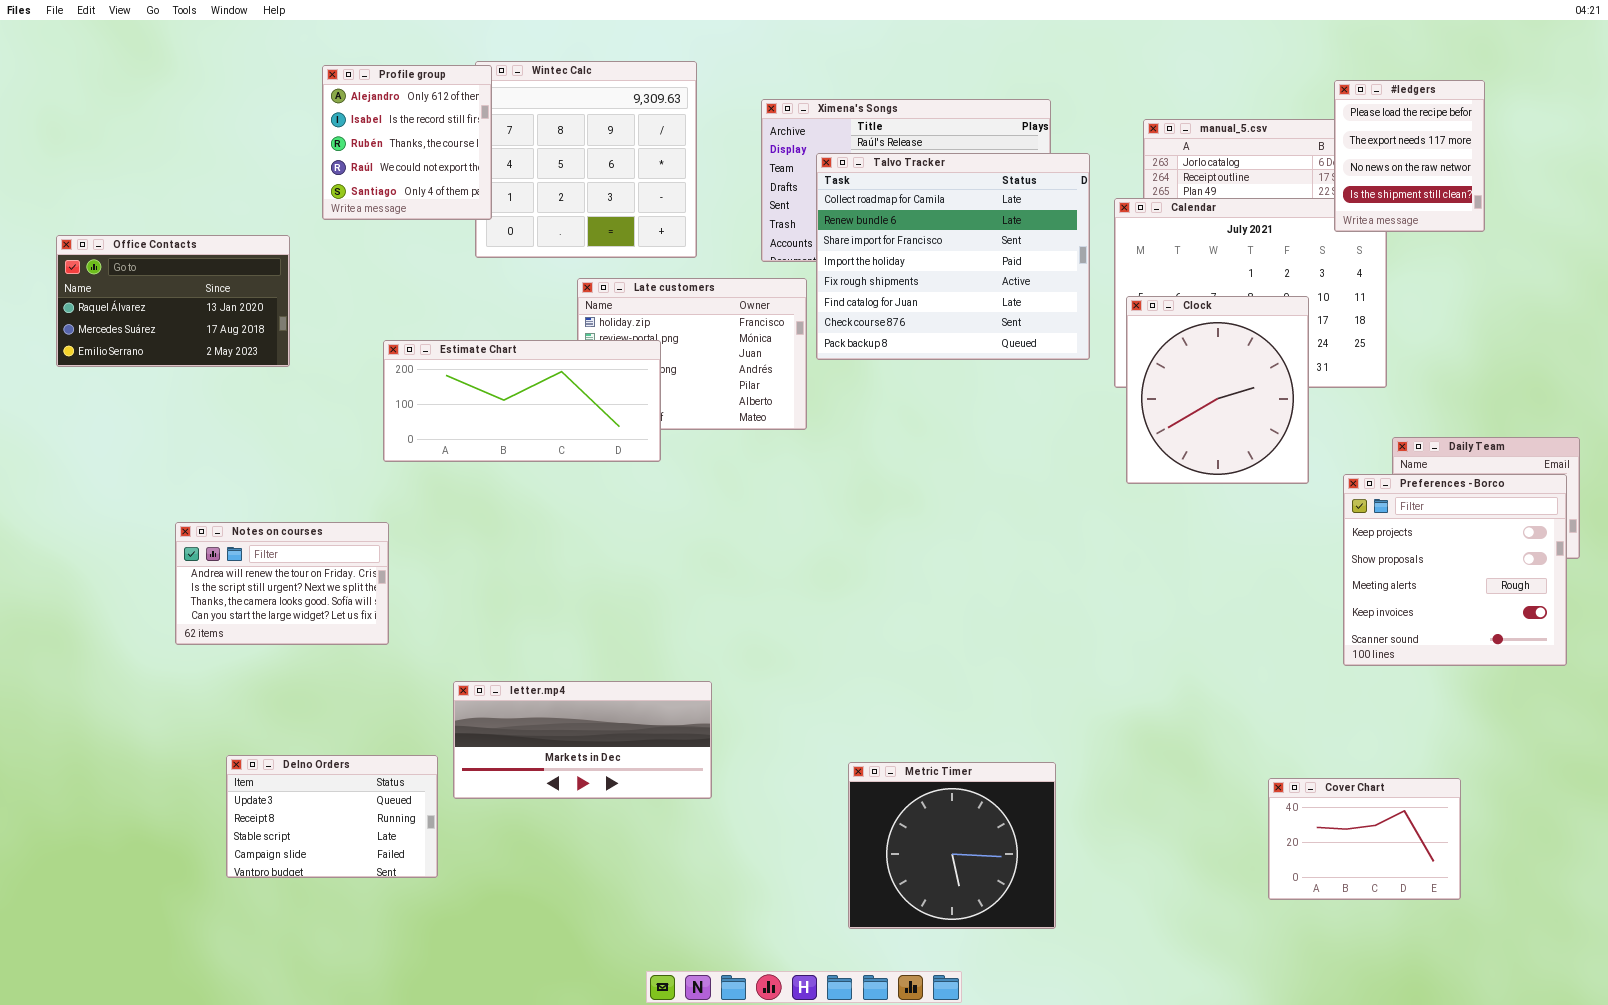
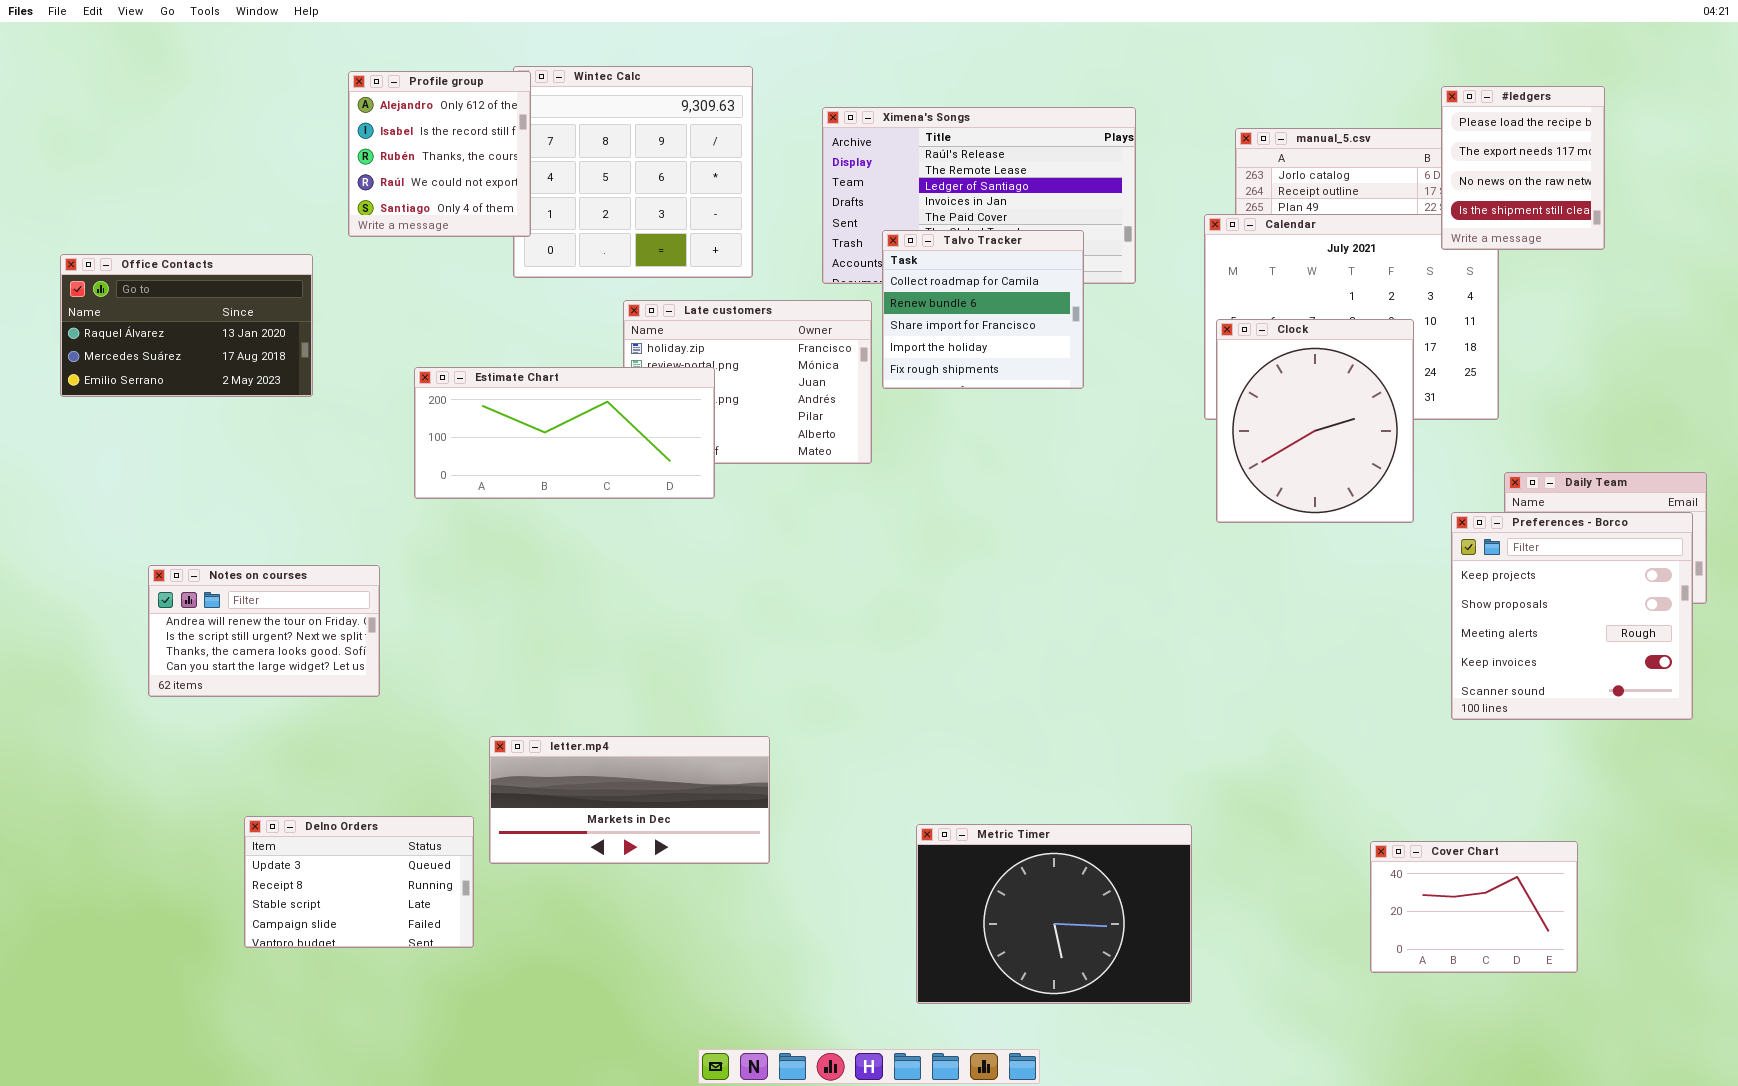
Talvo Tracker: [816,153,1090,360] -> [882,230,1084,389], resized
Notes on courses: [175,522,389,645] -> [148,565,380,697], moved
Metric Timer: [848,762,1056,929] -> [916,824,1192,1004], resized

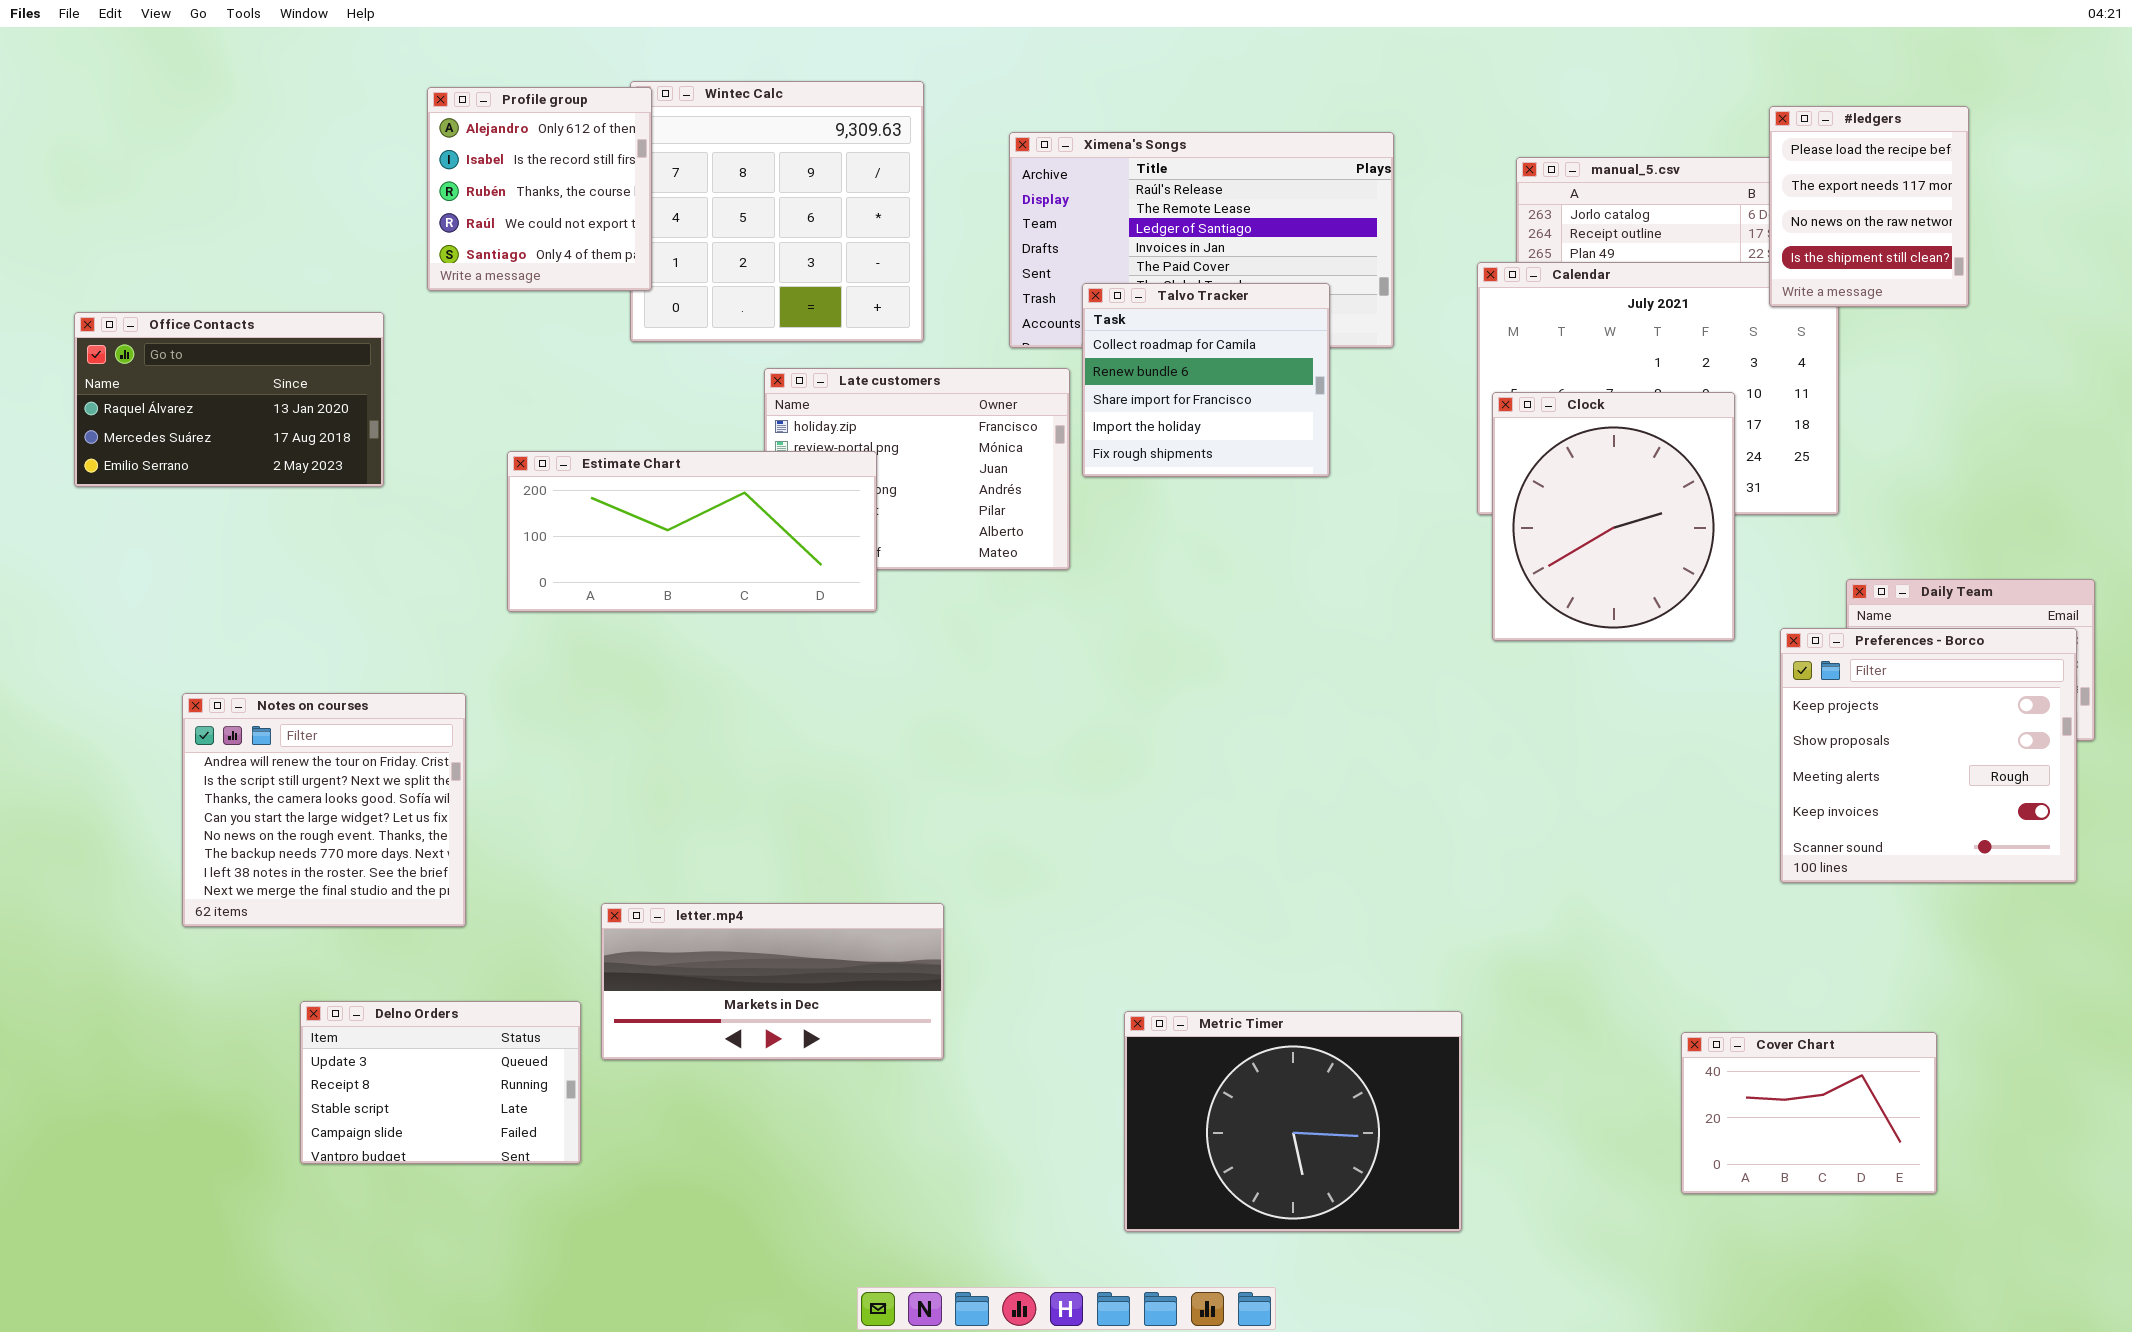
Notes on courses: [148,565,380,697] -> [182,693,466,927], resized

